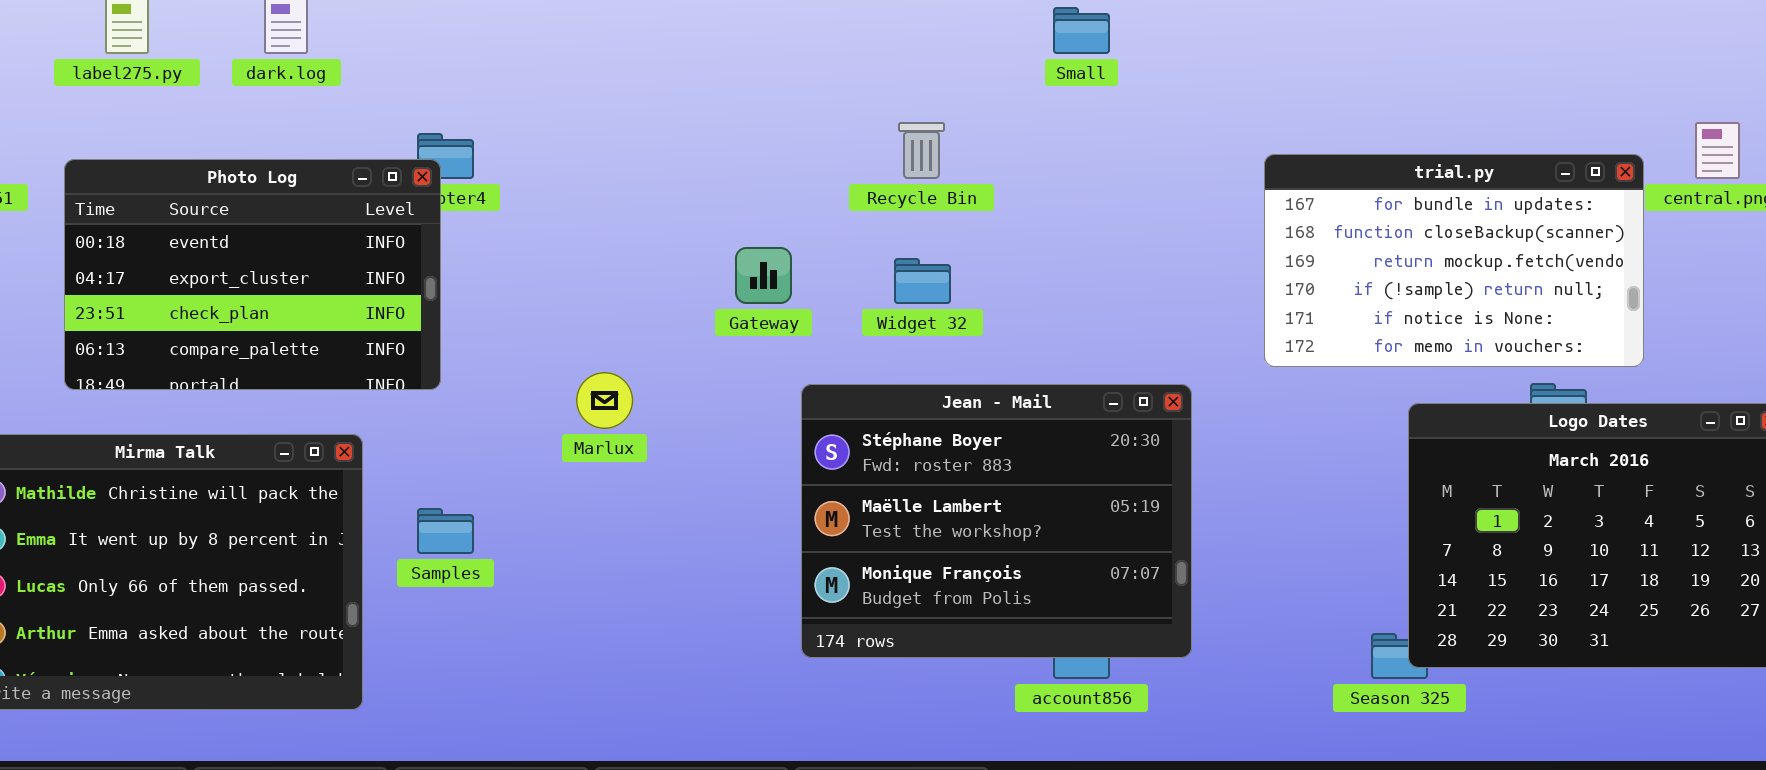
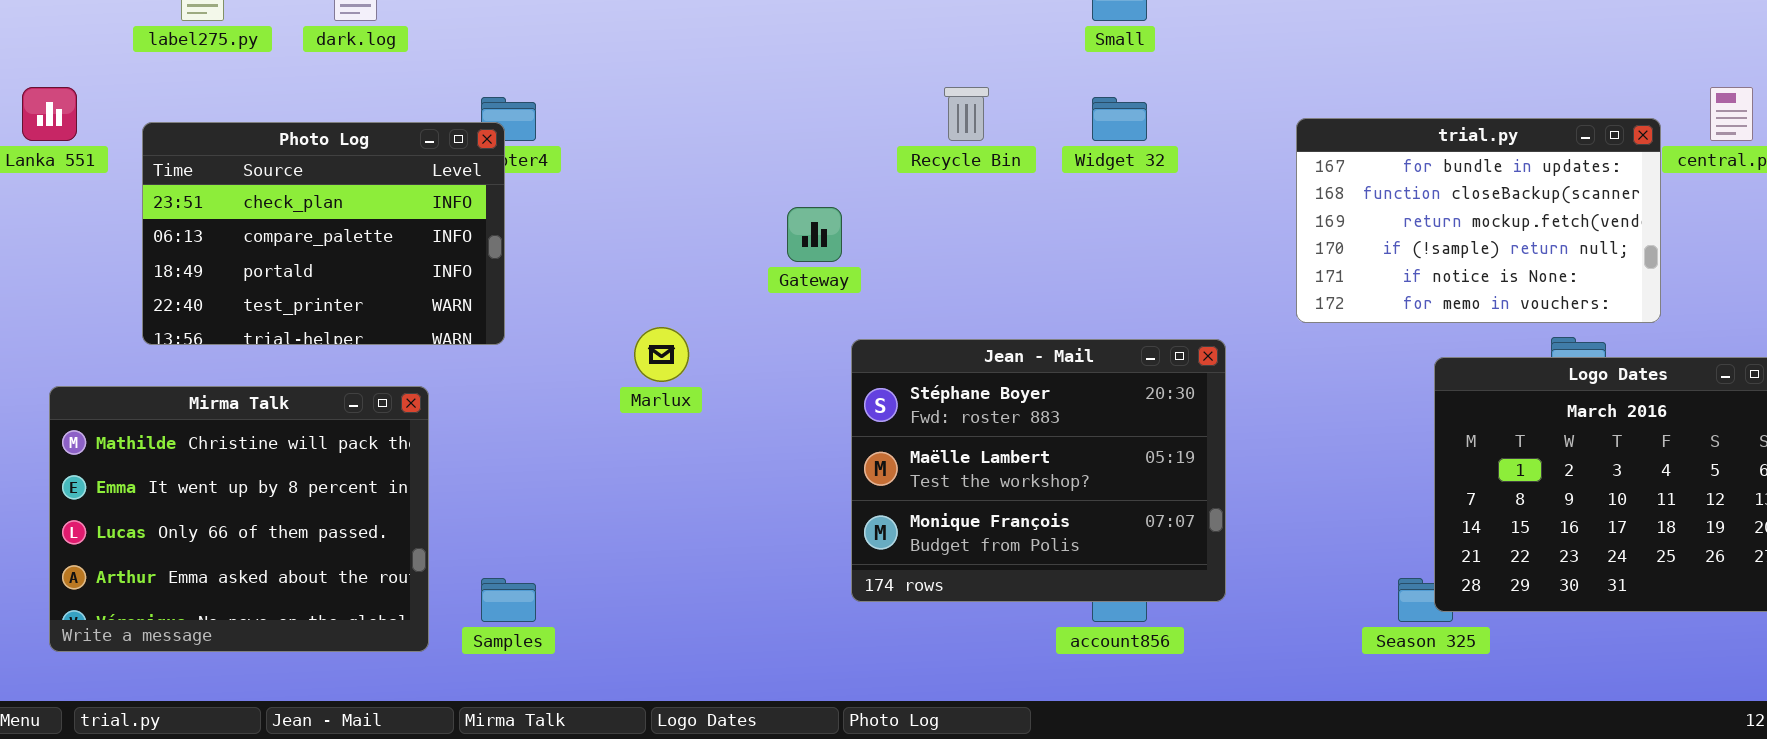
Photo Log: [64,159,441,390] -> [142,122,505,345], scrolled down 2 rows
Widget 32: [894,258,951,304] -> [1092,97,1147,141], moved
Samples: [417,508,474,554] -> [481,578,536,622], moved

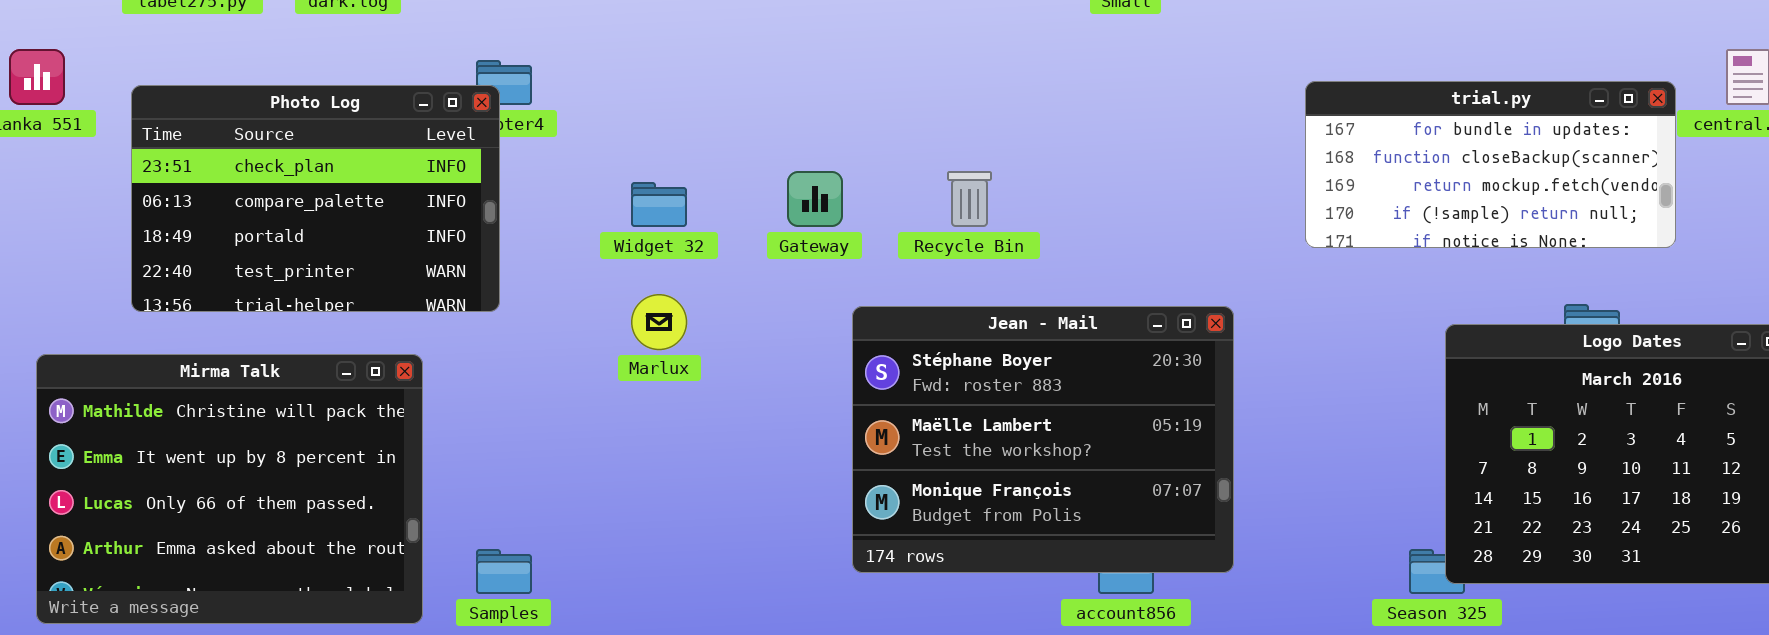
Recycle Bin: [944,87,989,141] -> [947,171,992,227], moved
Widget 32: [1092,97,1147,141] -> [631,182,687,227], moved
trial.py: [1296,118,1661,323] -> [1305,81,1676,248], resized

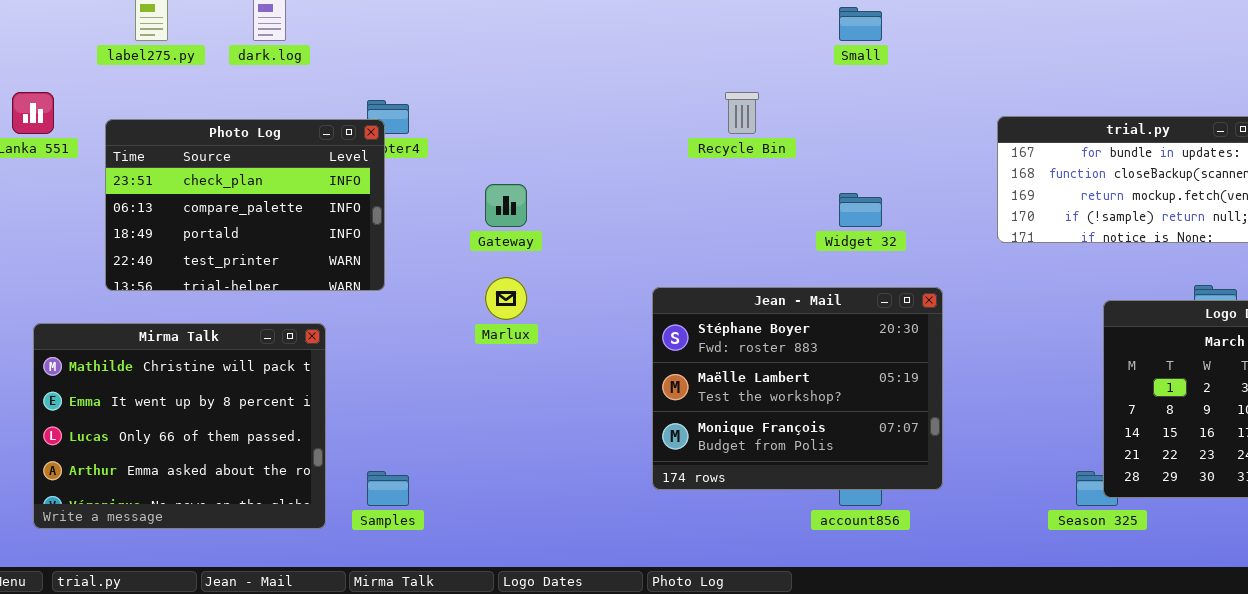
Gateway: [787,171,843,227] -> [485,184,527,227], moved
Recycle Bin: [947,171,992,227] -> [725,92,759,134], moved
Widget 32: [631,182,687,227] -> [839,193,882,227], moved

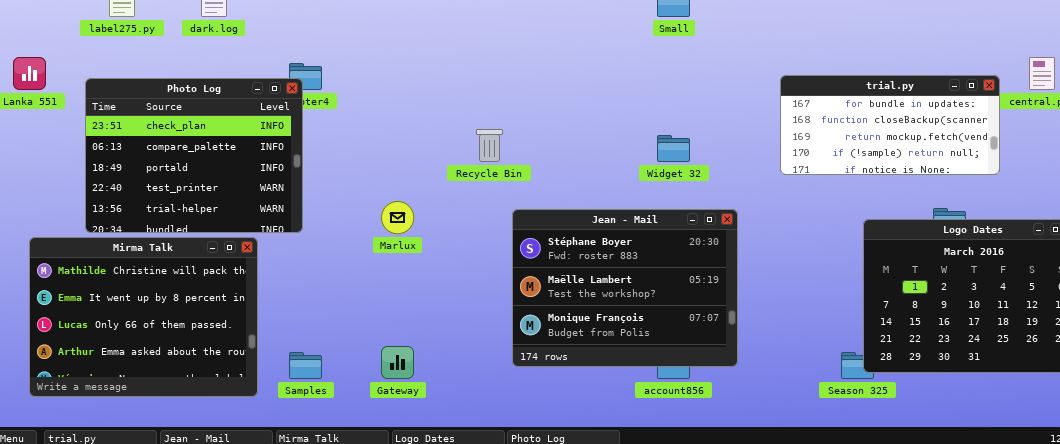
Recycle Bin: [725,92,759,134] -> [476,129,503,162], moved
Photo Log: [105,119,385,291] -> [85,78,303,233], resized
Gateway: [485,184,527,227] -> [381,346,414,379], moved

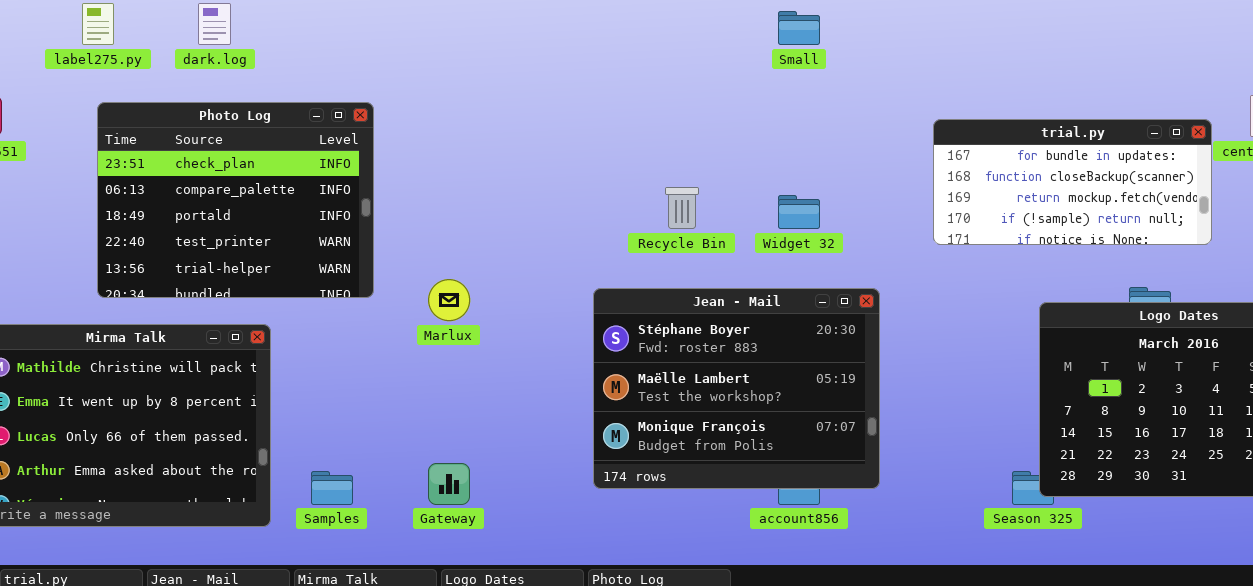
Photo Log: [85,78,303,233] -> [97,102,374,298], moved
Recycle Bin: [476,129,503,162] -> [665,187,699,229], moved

